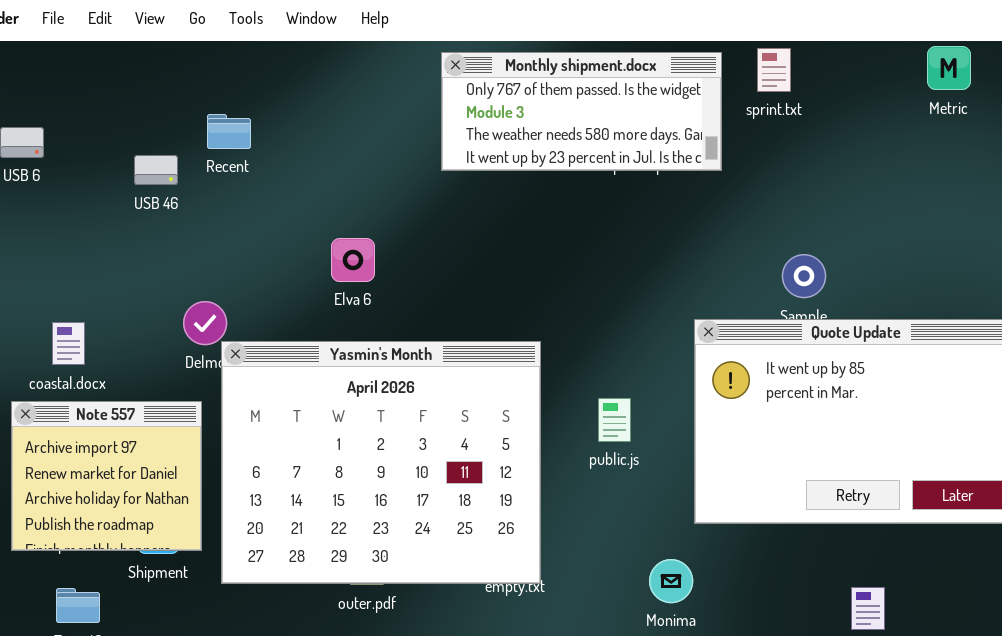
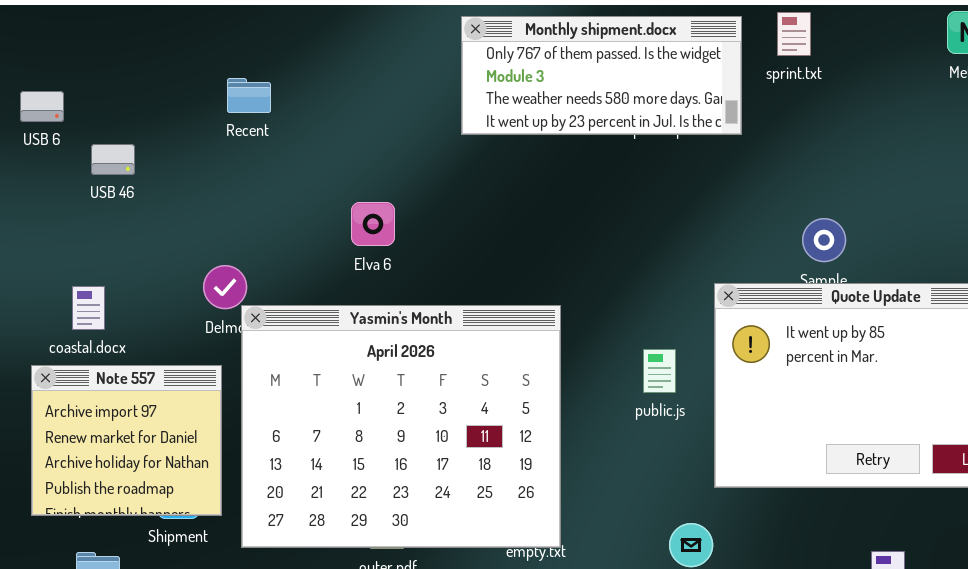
USB 46: [134,155,178,185] -> [91,144,135,175], moved
public.js: [598,398,631,442] -> [643,349,676,393], moved

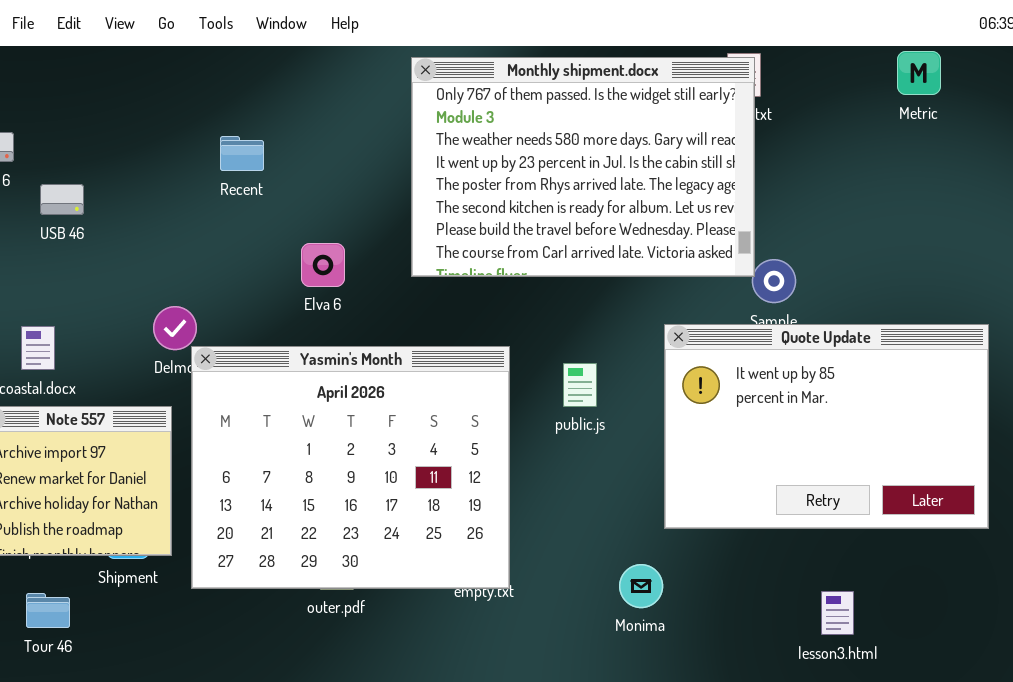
Monthly shipment.docx: [461,16,742,135] -> [411,57,755,277], resized
Recent: [227,78,271,113] -> [220,136,264,171], moved
public.js: [643,349,676,393] -> [563,363,597,407], moved

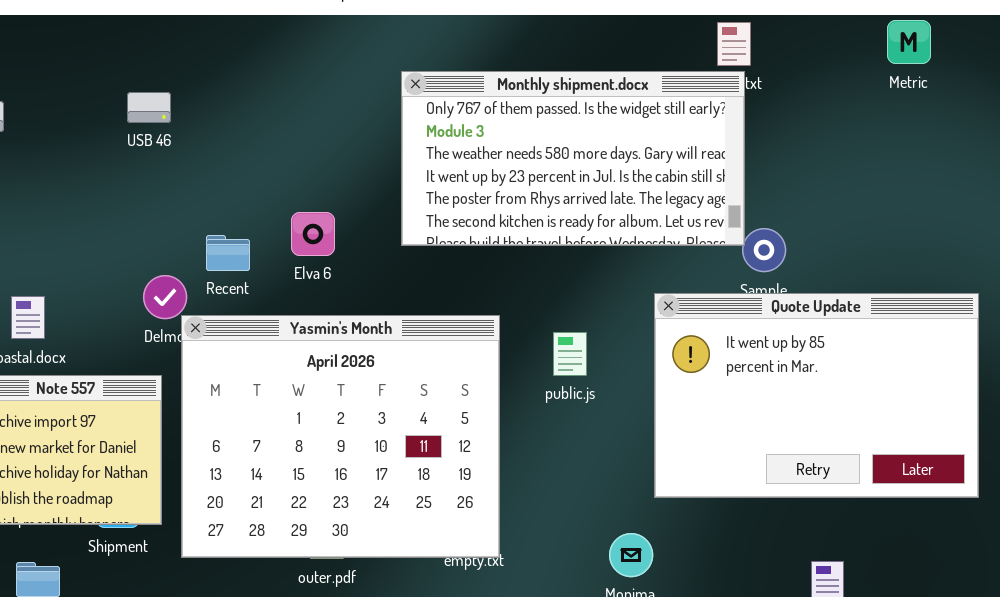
Monthly shipment.docx: [411,57,755,277] -> [401,71,745,246], resized
Recent: [220,136,264,171] -> [206,235,250,271], moved
USB 46: [40,184,84,215] -> [127,92,171,123], moved

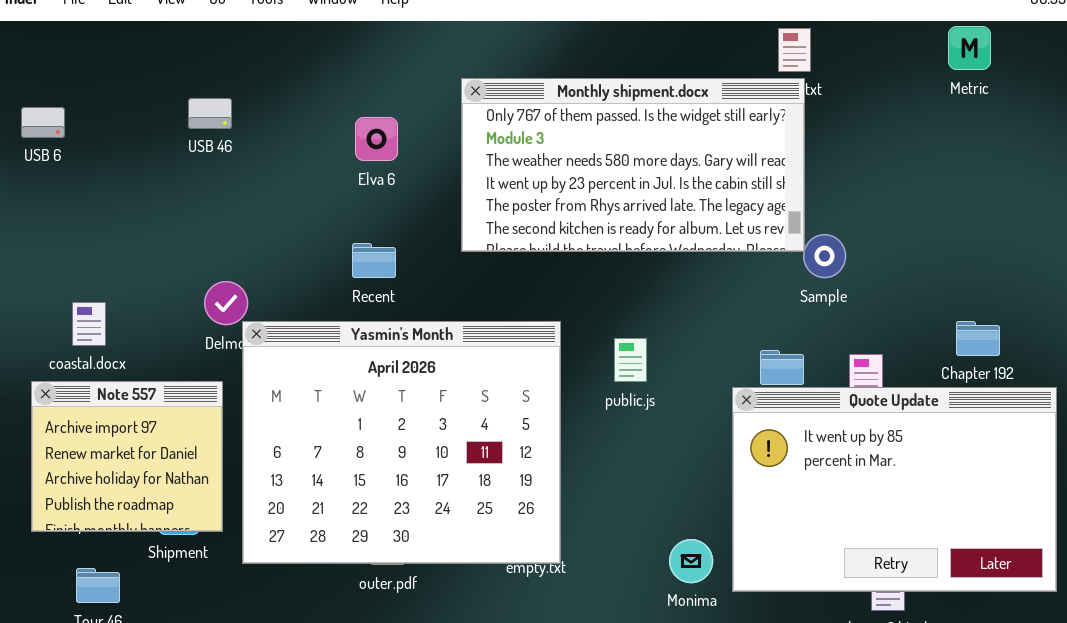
Elva 6: [291,212,335,256] -> [355,117,398,161], moved
Recent: [206,235,250,271] -> [352,243,396,278], moved
Quote Update: [654,293,979,498] -> [732,387,1057,592], moved

